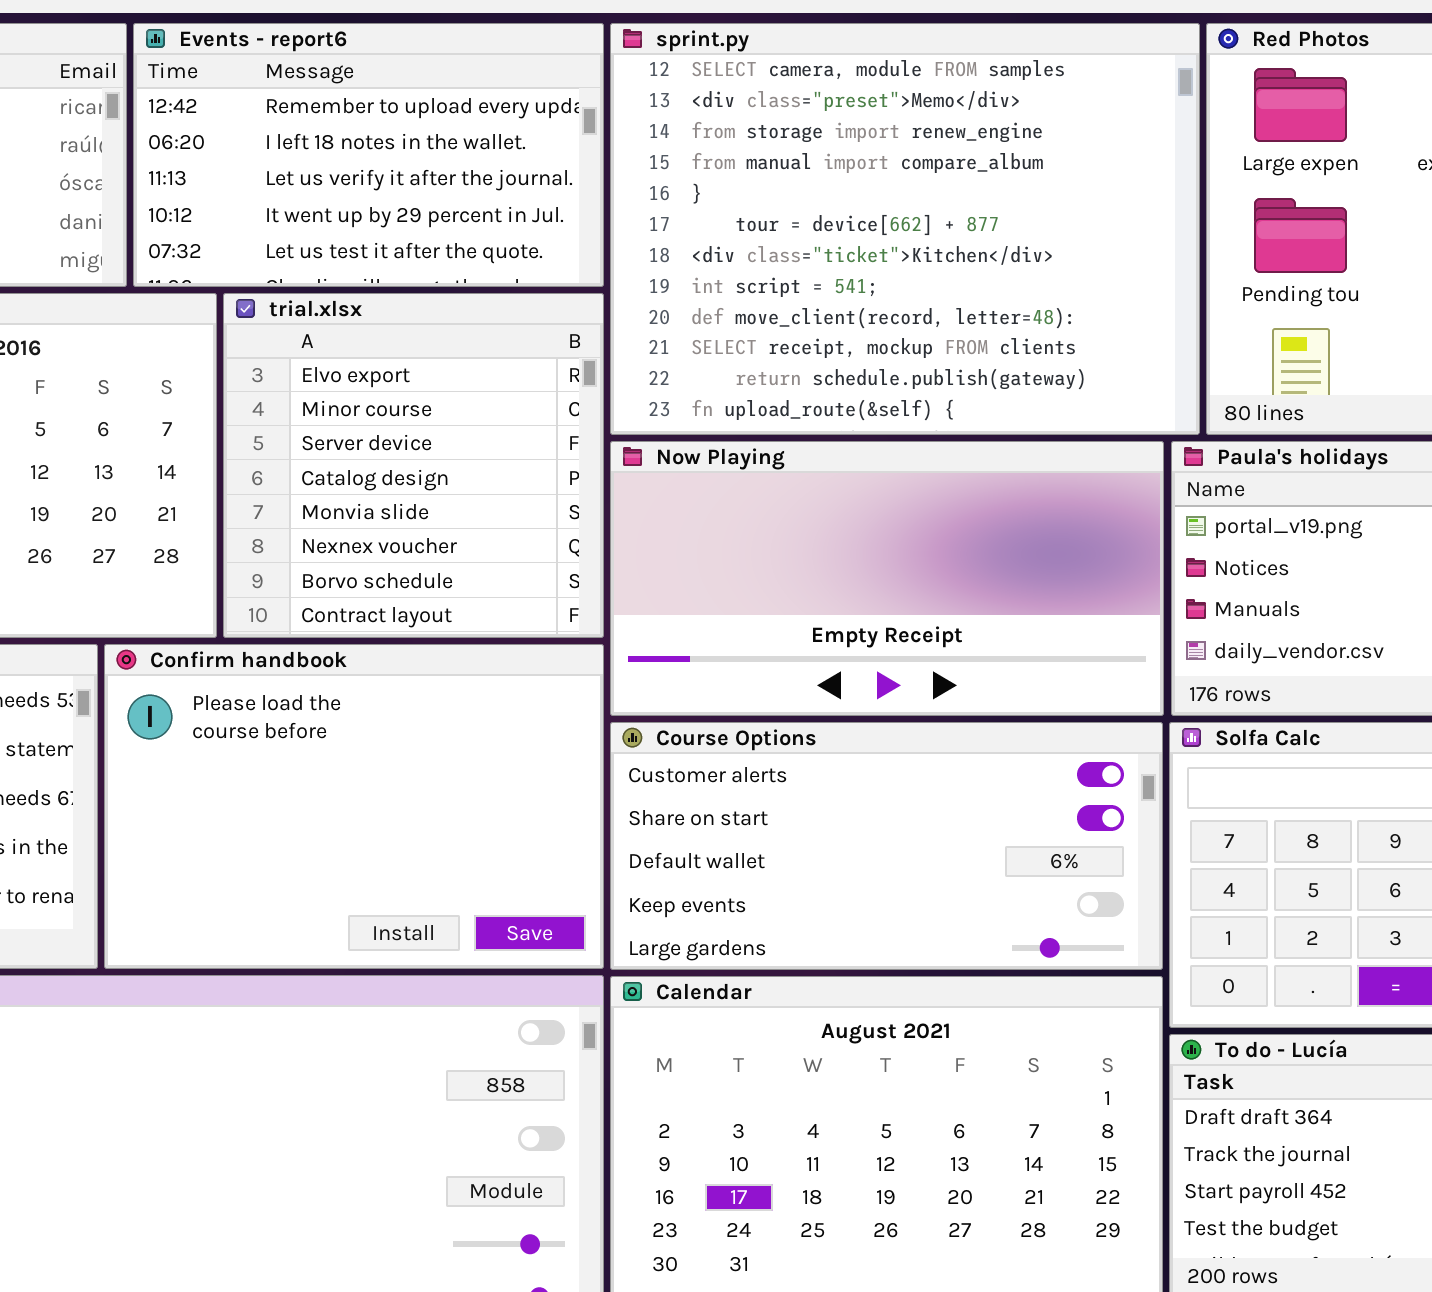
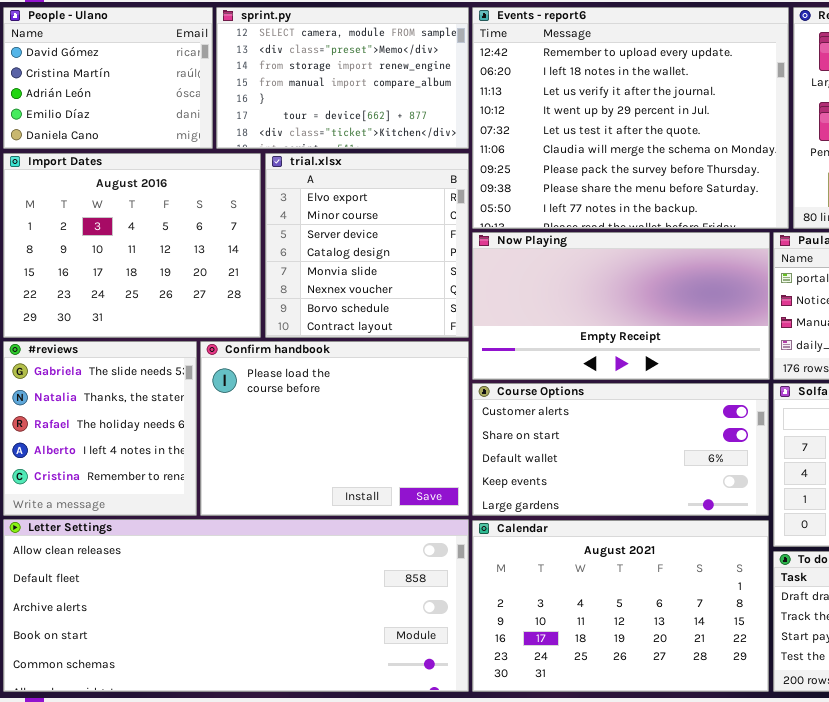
Events - report6: [133,23,604,287] -> [472,7,789,229], moved, resized
sprint.py: [610,23,1200,435] -> [216,7,469,149], moved, resized

